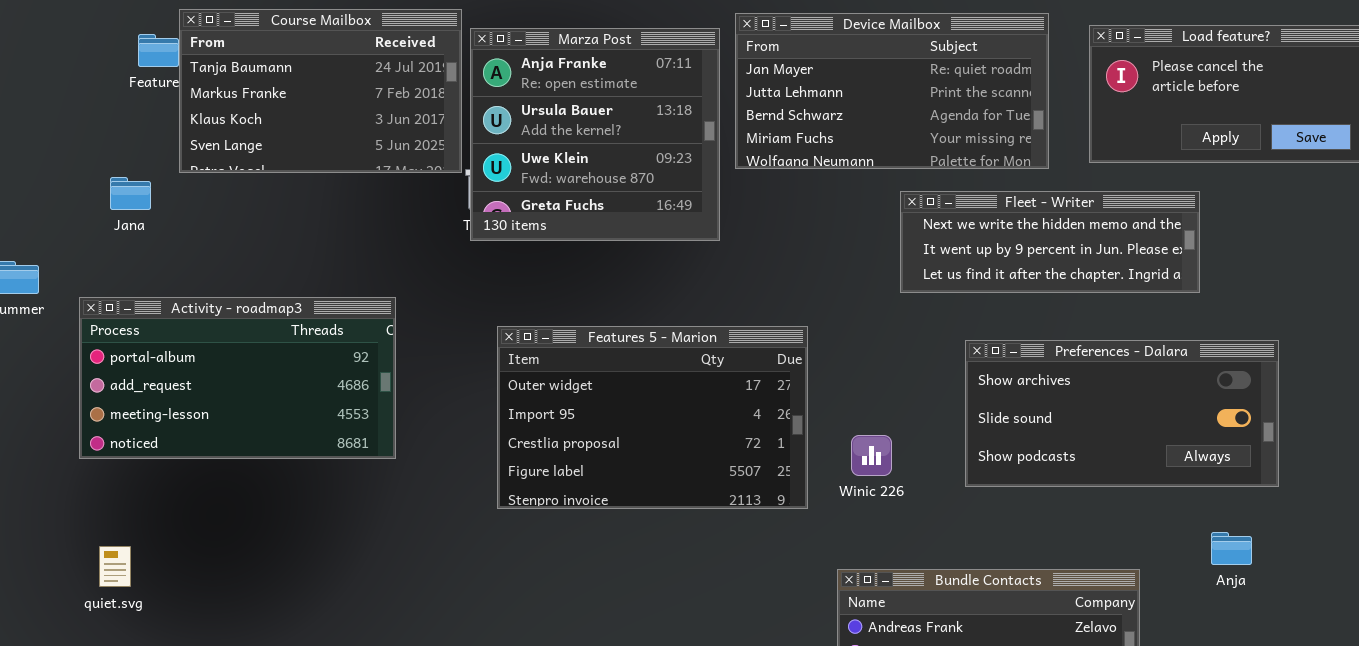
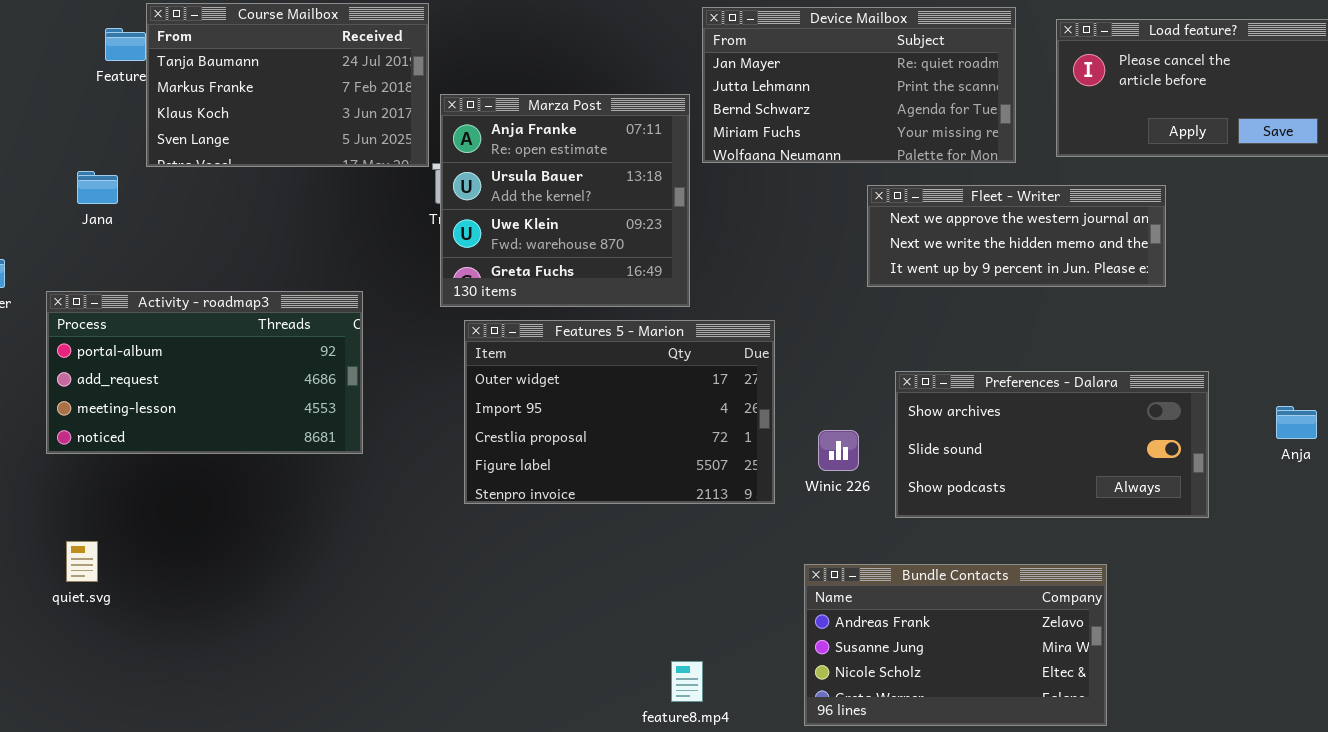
Marza Post: [470,28,720,241] -> [440,94,690,307], moved
Fleet - Writer: [900,191,1200,293] -> [867,185,1166,287], scrolled up 1 row
Preferences - Dalara: [965,340,1279,487] -> [895,371,1209,518], moved
Anja: [1211,532,1252,565] -> [1276,406,1317,439], moved

